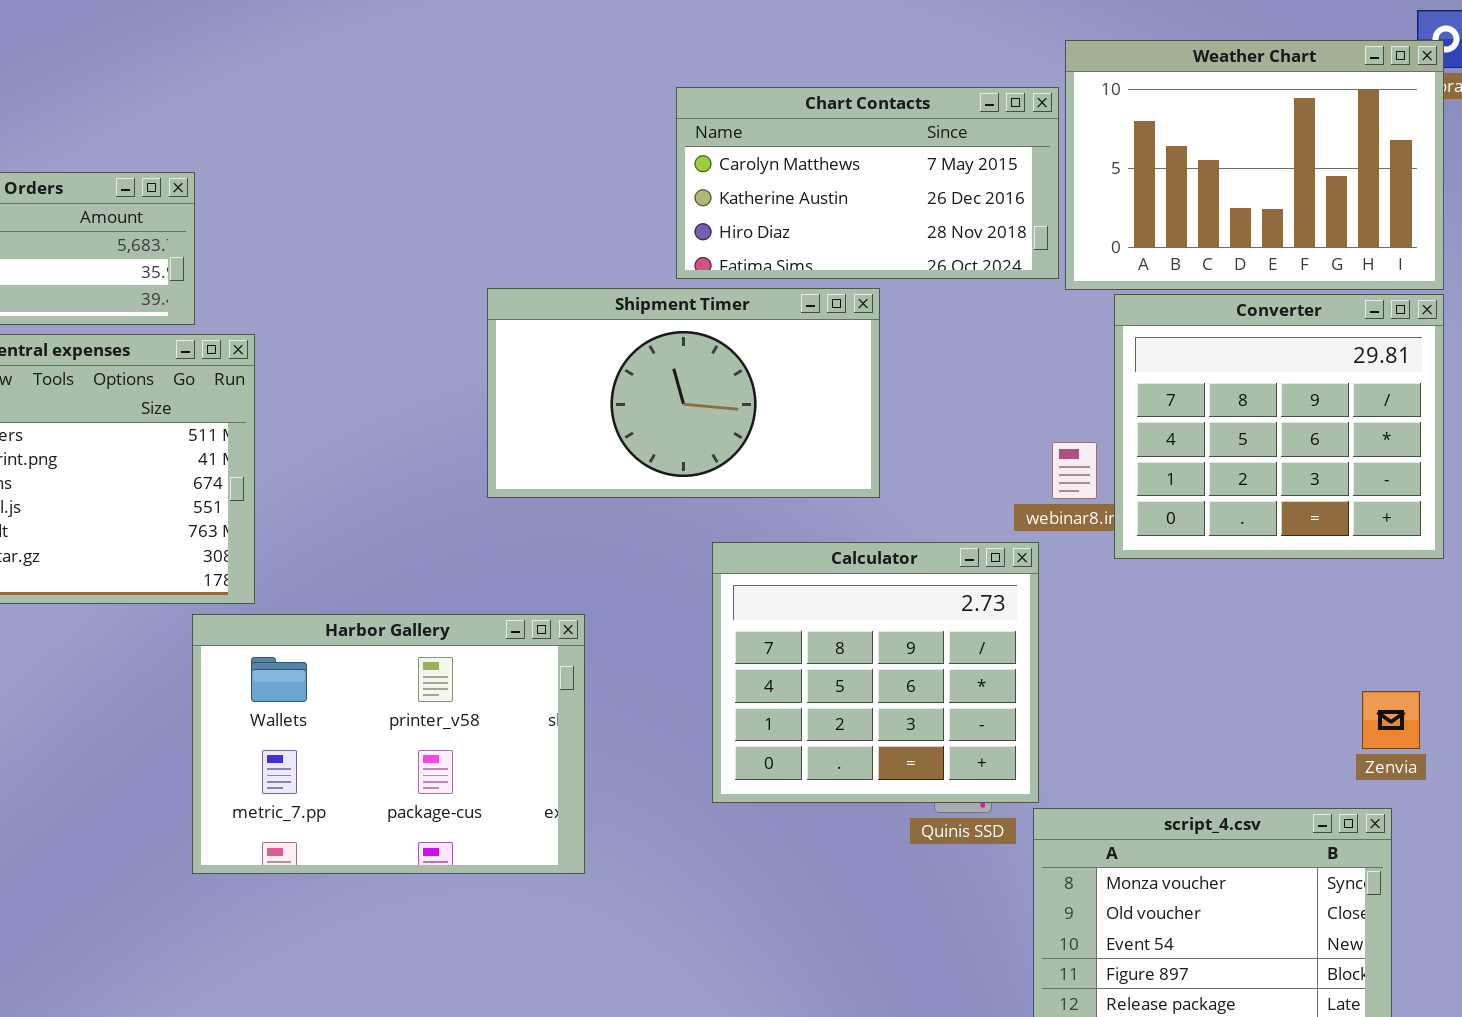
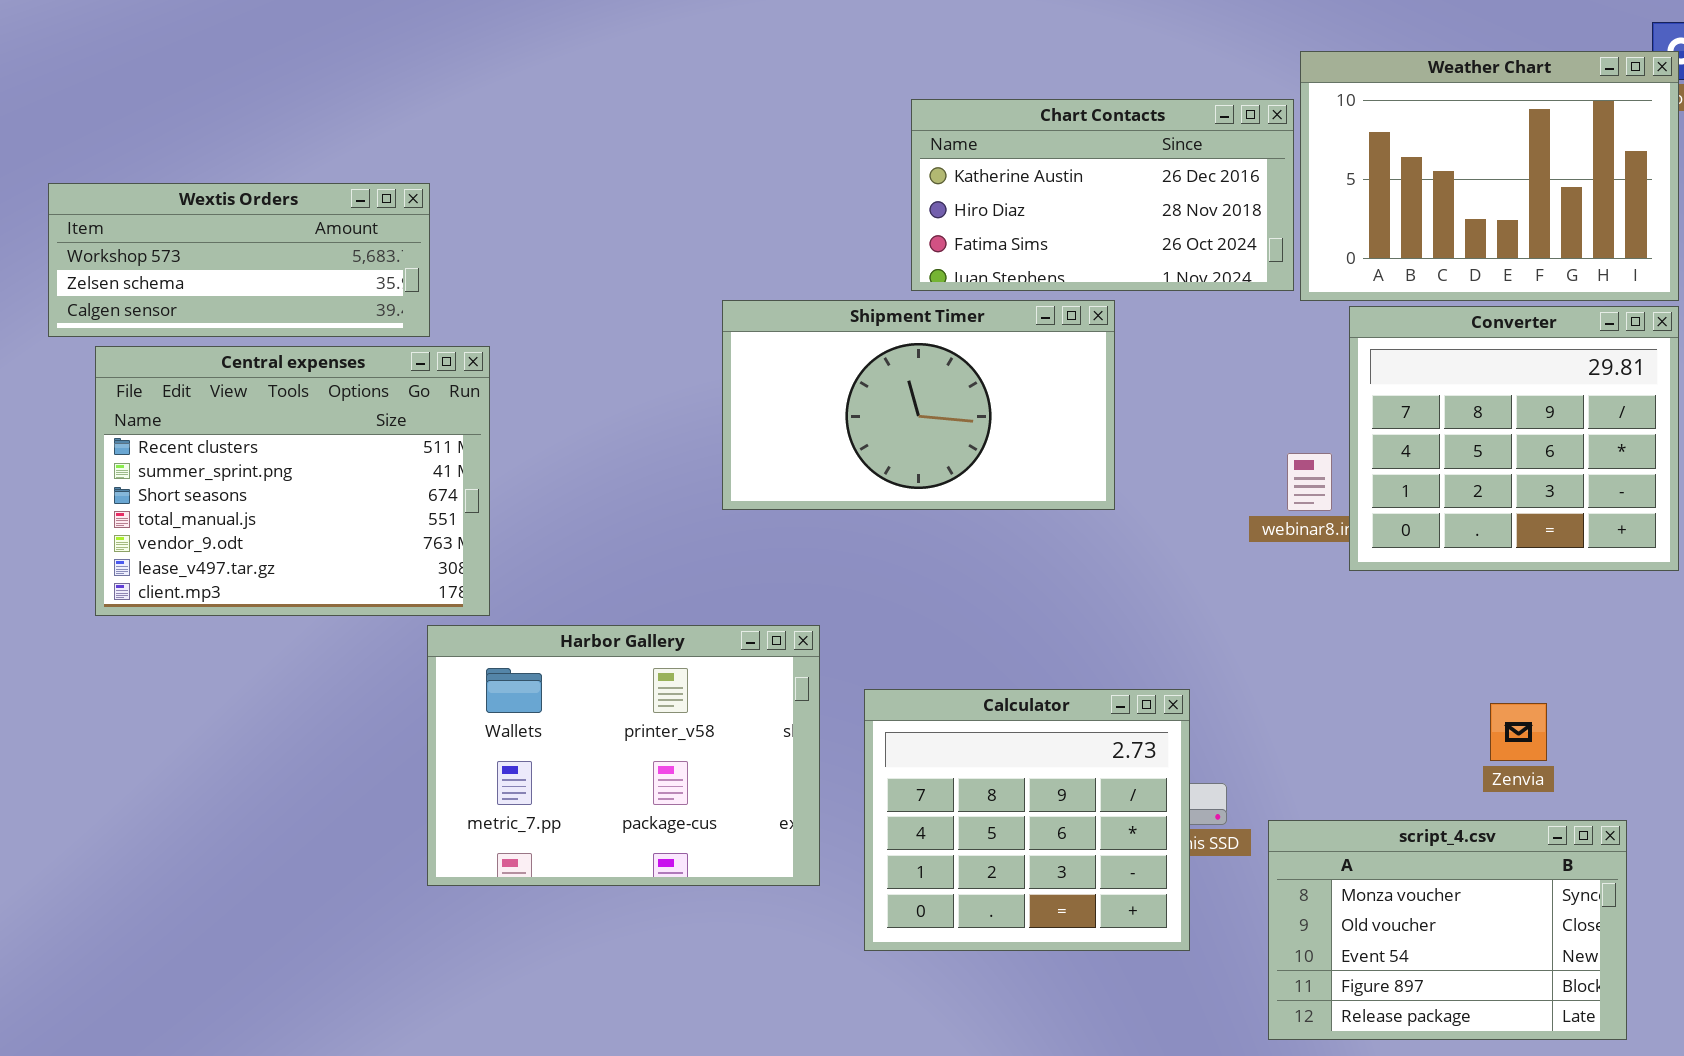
Chart Contacts: [676,87,1059,279] -> [911,99,1294,291], scrolled down 1 row
Calculator: [712,542,1039,803] -> [864,689,1190,951], moved
Zenvia: [1362,691,1420,749] -> [1490,703,1547,761], moved

